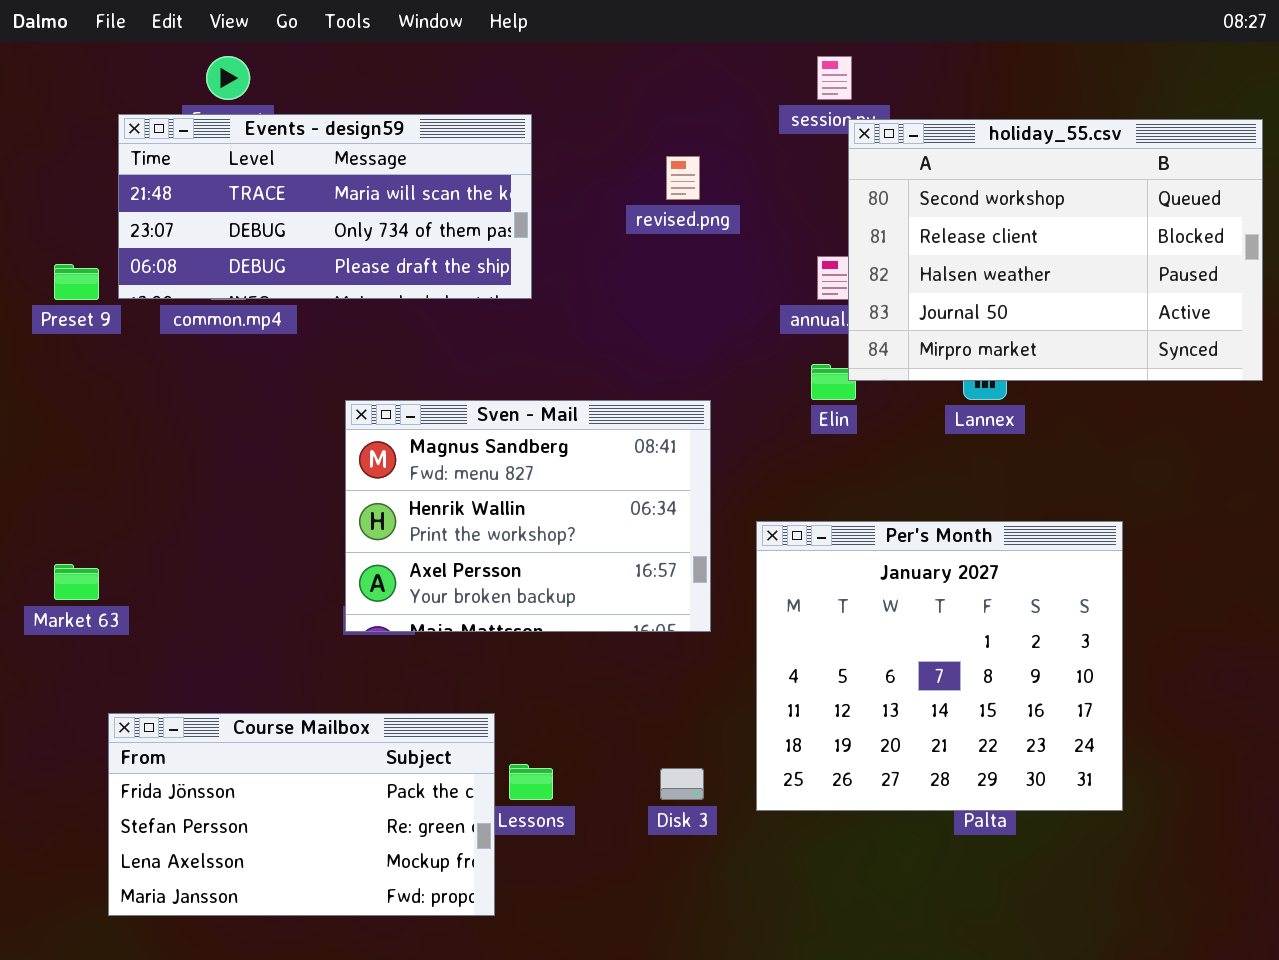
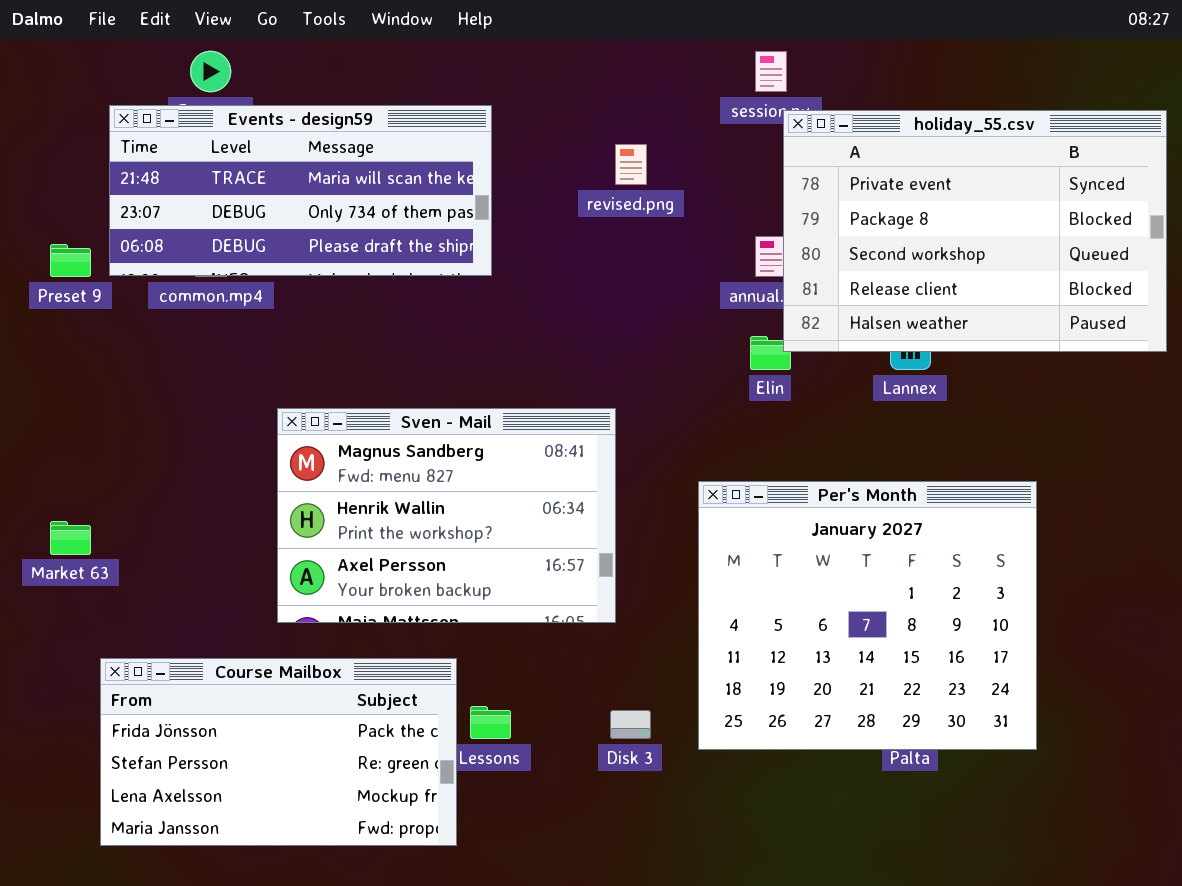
holiday_55.csv: [848,119,1263,381] -> [783,110,1167,352], scrolled up 2 rows
Sven - Mail: [345,400,711,632] -> [277,408,616,623], moved

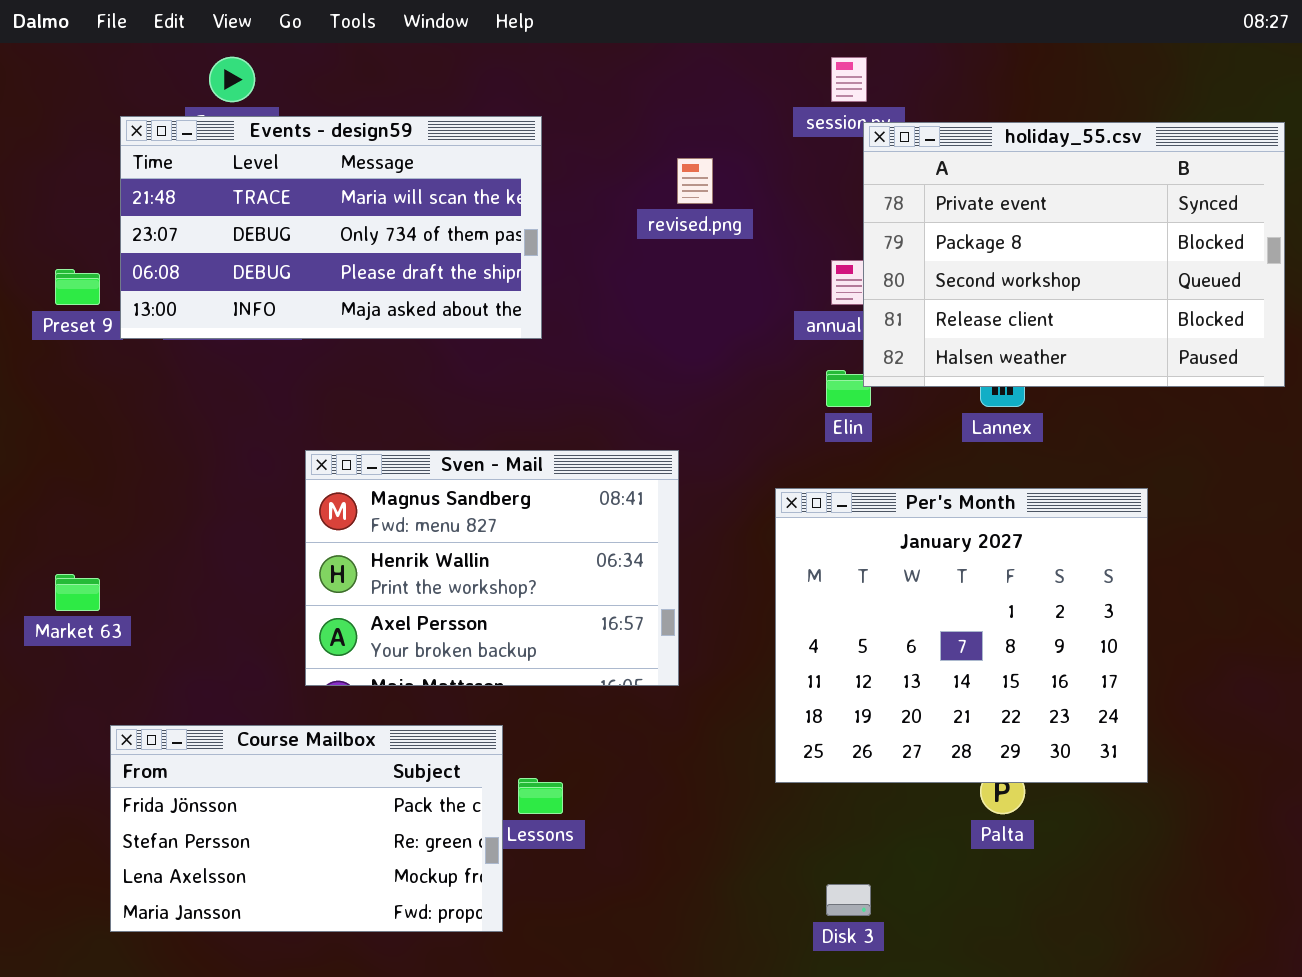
Events - design59: [109,105,492,276] -> [120,116,542,339], resized
Per's Month: [698,481,1037,750] -> [775,488,1148,783], moved
Disk 3: [610,710,651,739] -> [826,884,871,916], moved

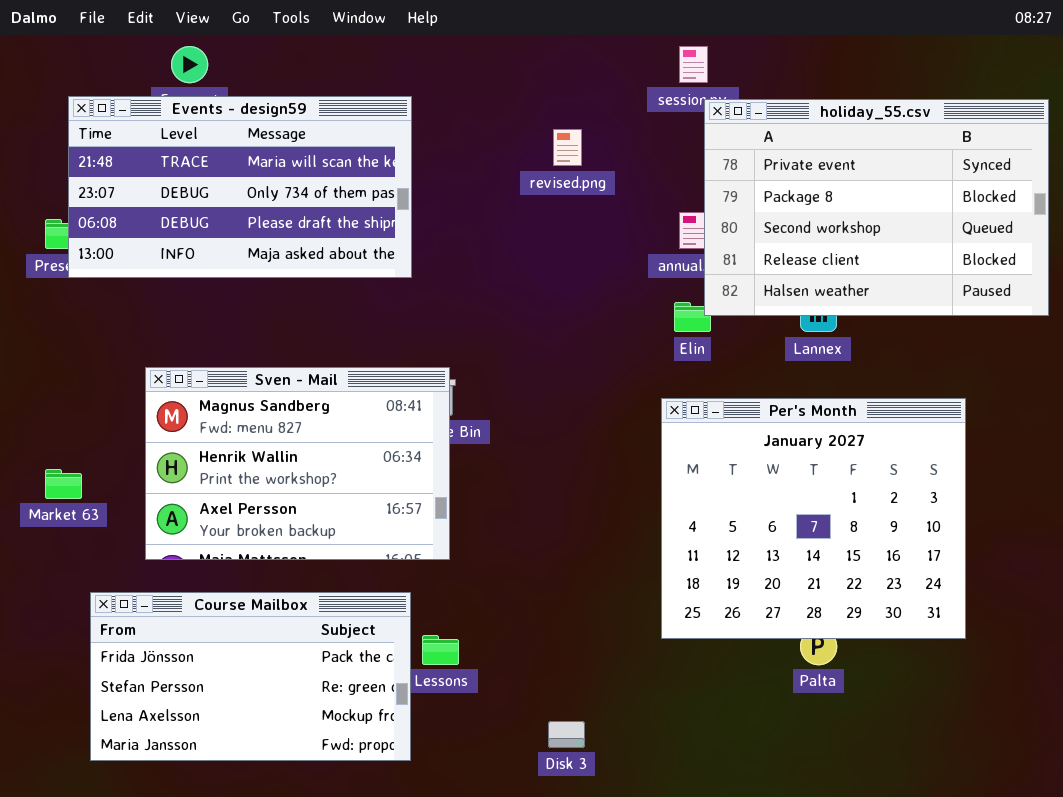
Events - design59: [120,116,542,339] -> [68,96,412,278], moved
Sven - Mail: [305,450,679,686] -> [145,367,450,560], moved
Per's Month: [775,488,1148,783] -> [661,398,966,639], moved
Disk 3: [826,884,871,916] -> [548,721,585,748], moved

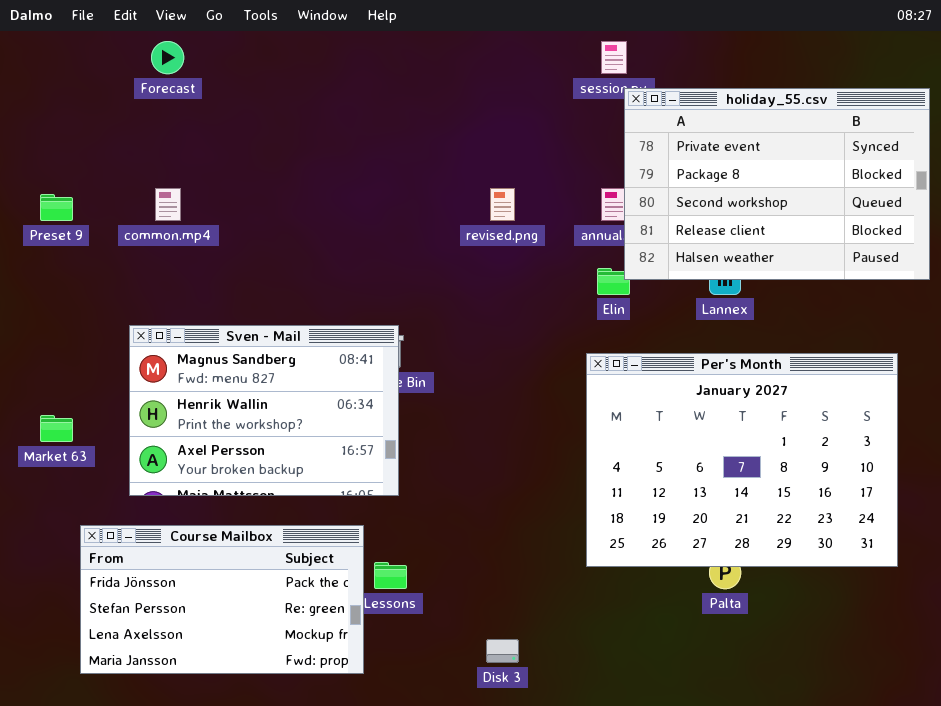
Events - design59: [68,96,412,278] -> none, closed
revised.png: [553,129,582,166] -> [490,188,515,221], moved
Per's Month: [661,398,966,639] -> [586,353,898,567], resized

